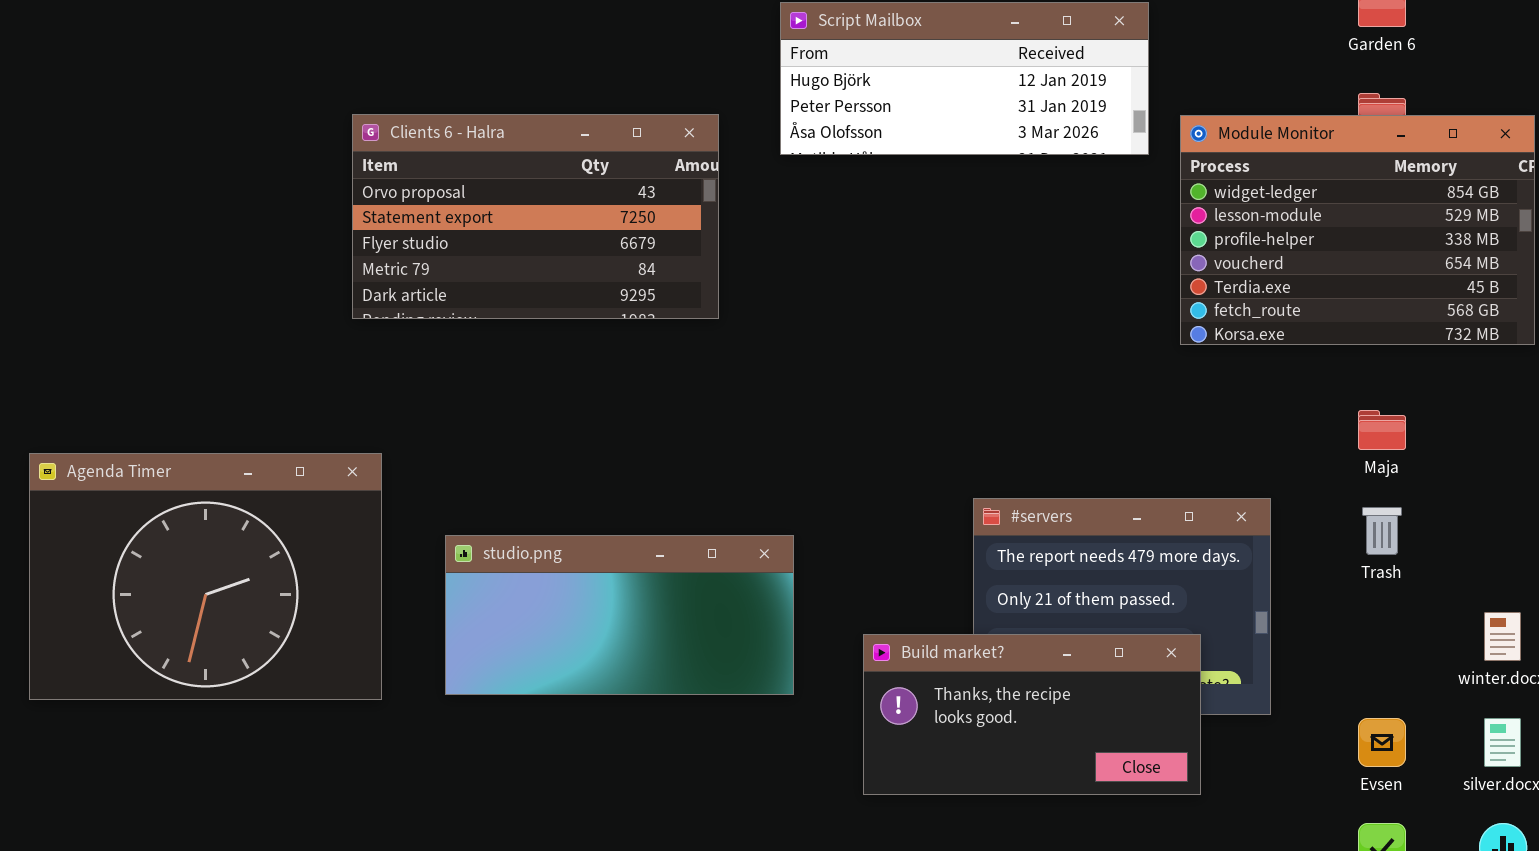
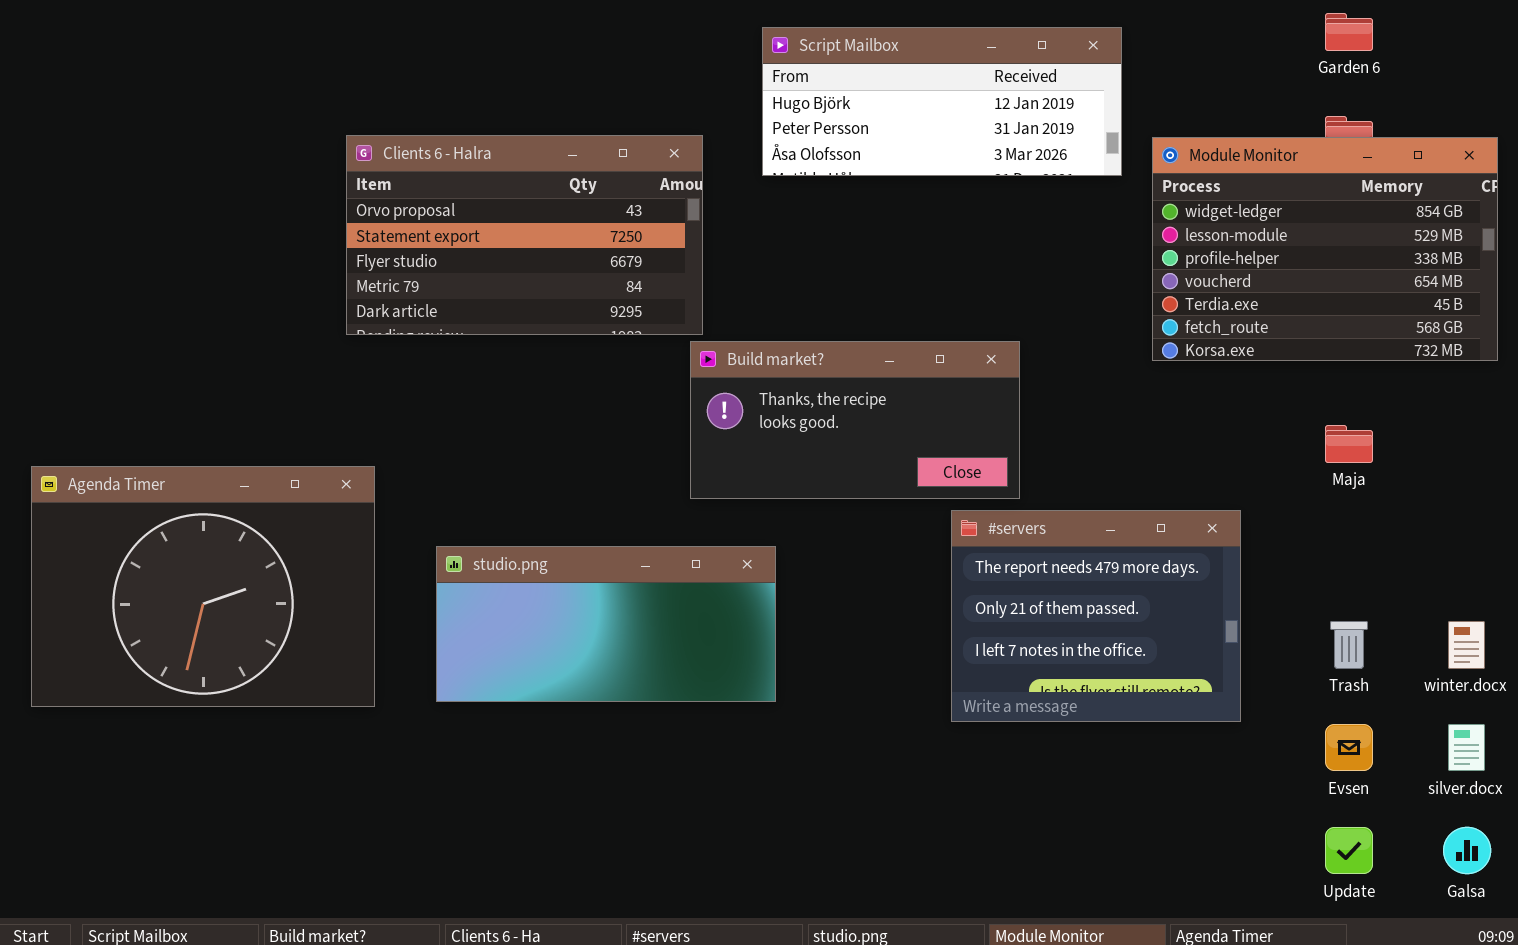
Trash: [1362,507,1402,555] -> [1330,621,1368,669], moved
Build market?: [863,634,1201,795] -> [690,341,1020,499], moved

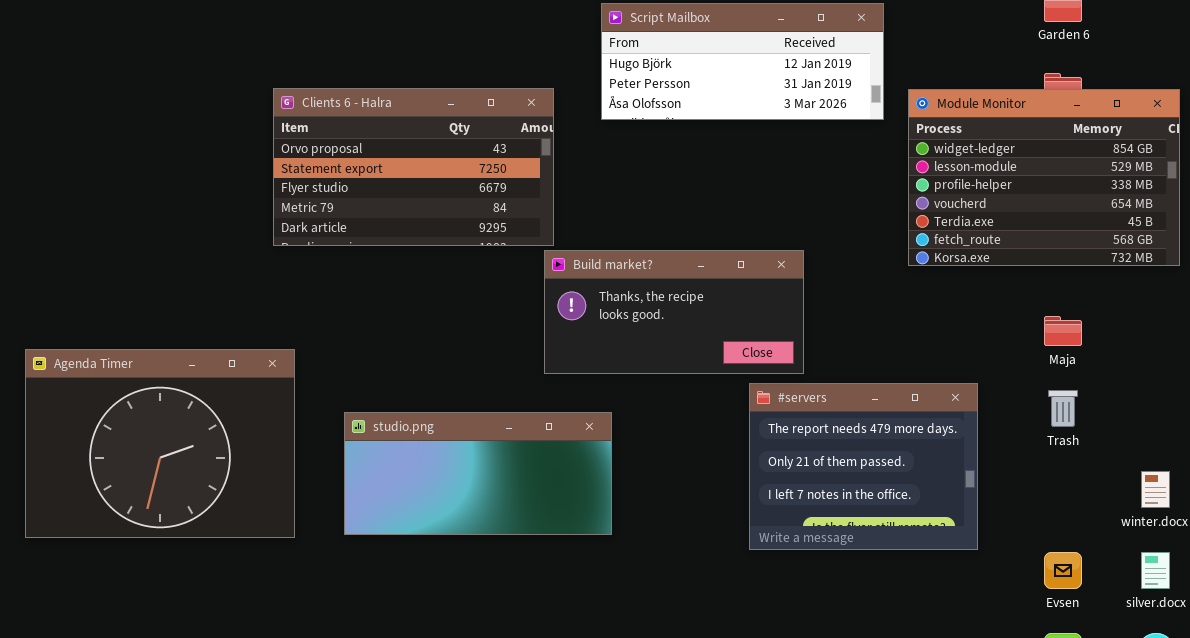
Trash: [1330,621,1368,669] -> [1048,390,1078,427], moved

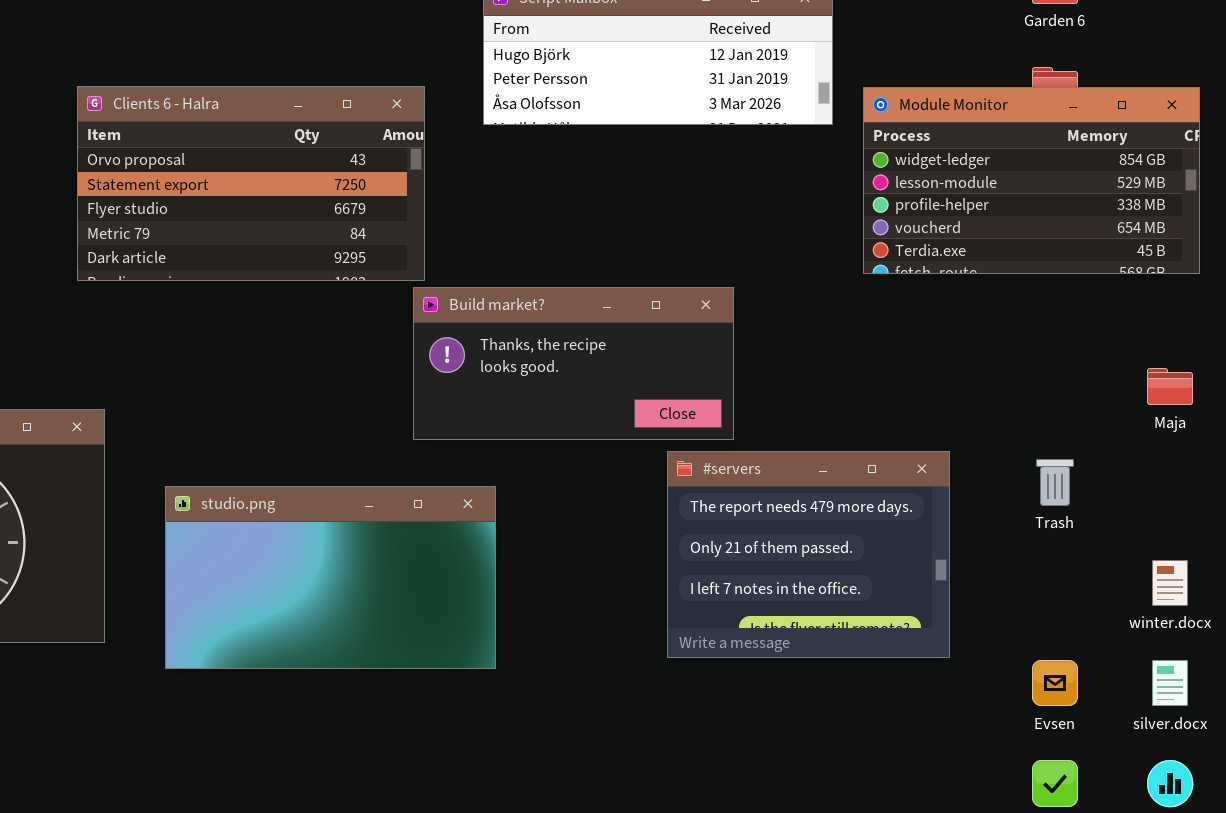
Module Monitor: [908,89,1180,266] -> [863,87,1200,274], resized
Maja: [1044,316,1082,346] -> [1147,368,1193,405], moved
studio.png: [344,412,612,535] -> [165,486,496,669], resized

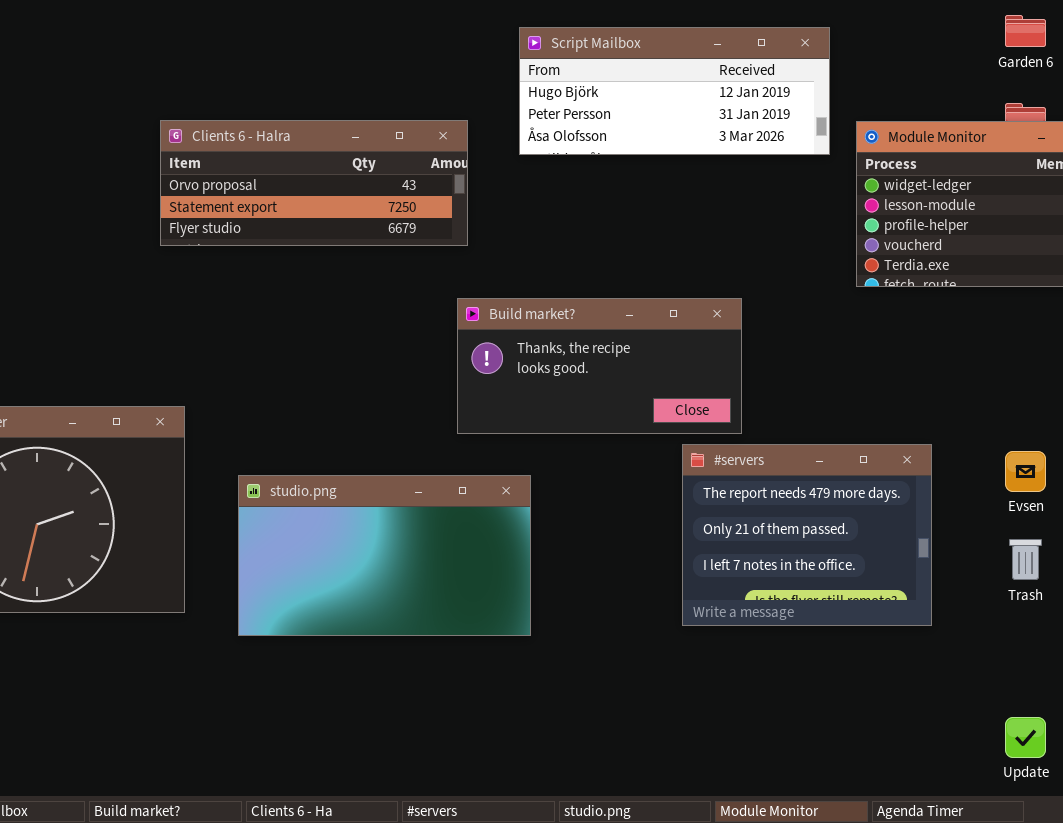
Clients 6 - Halra: [77,86,425,281] -> [160,120,468,246], resized
Trash: [1036,459,1074,506] -> [1009,539,1042,580], moved
Evsen: [1032,660,1078,706] -> [1005,451,1046,492], moved

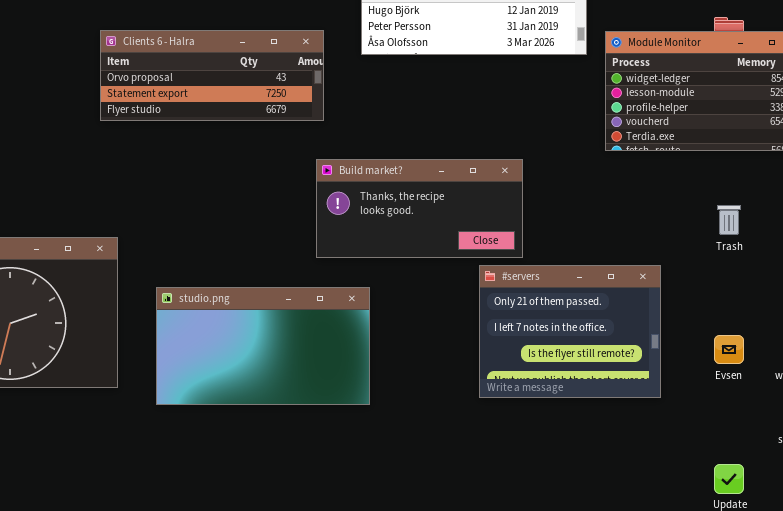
#servers: [682,444,932,626] -> [479,265,661,398], scrolled down 1 row
Evsen: [1005,451,1046,492] -> [714,335,744,364], moved
Trash: [1009,539,1042,580] -> [717,205,741,235], moved

